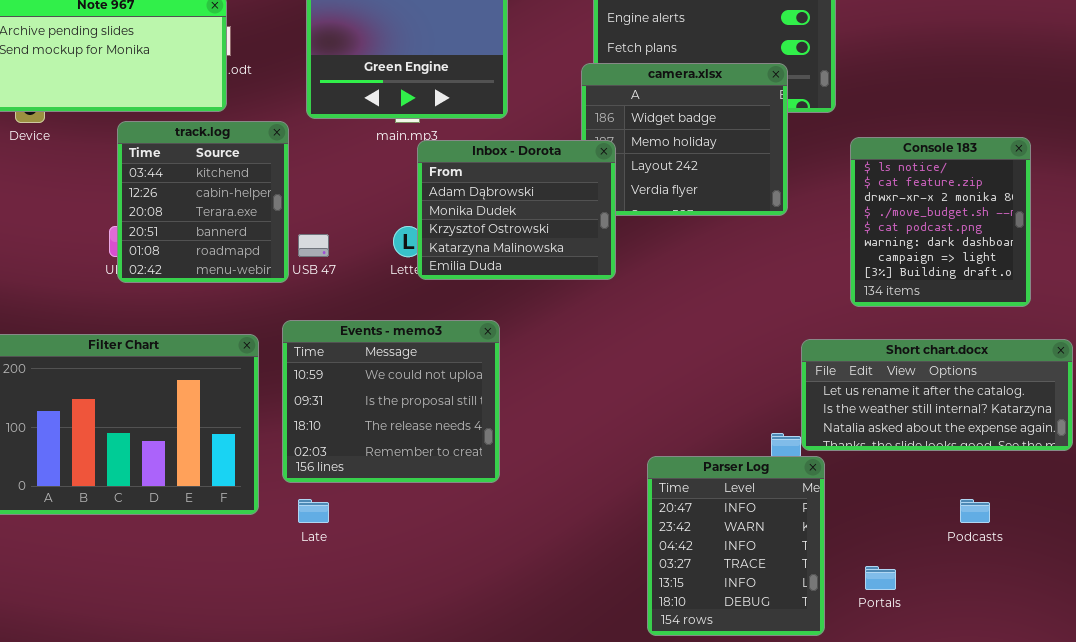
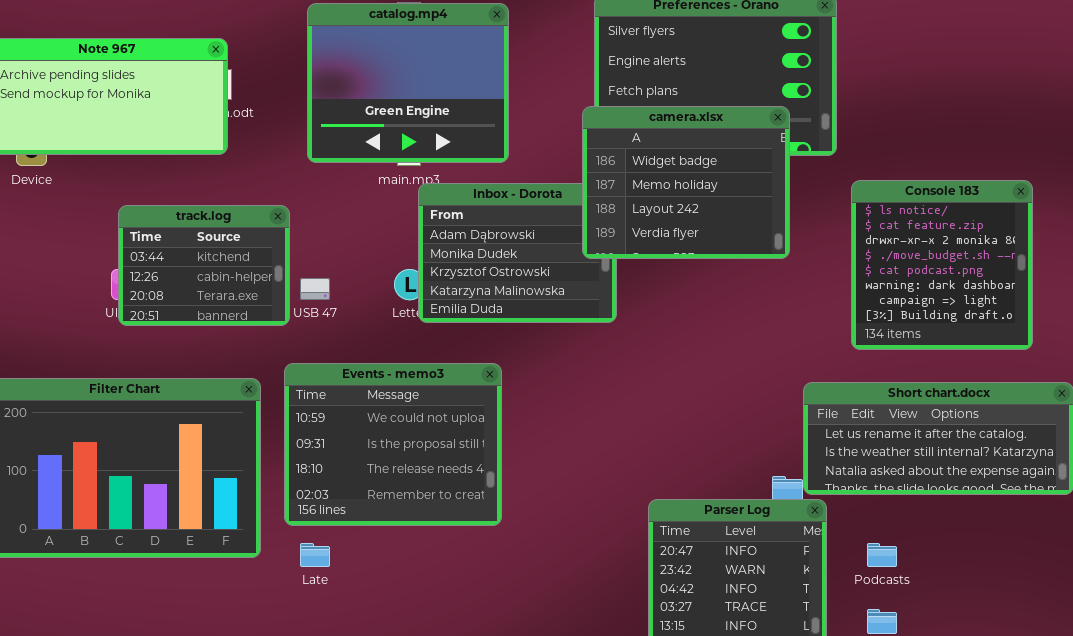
camera.xlsx: [581,63,788,216] -> [582,106,790,259], raised
track.log: [117,121,289,283] -> [118,205,290,326], resized
Podcasts: [960,499,990,523] -> [867,543,897,567], moved

